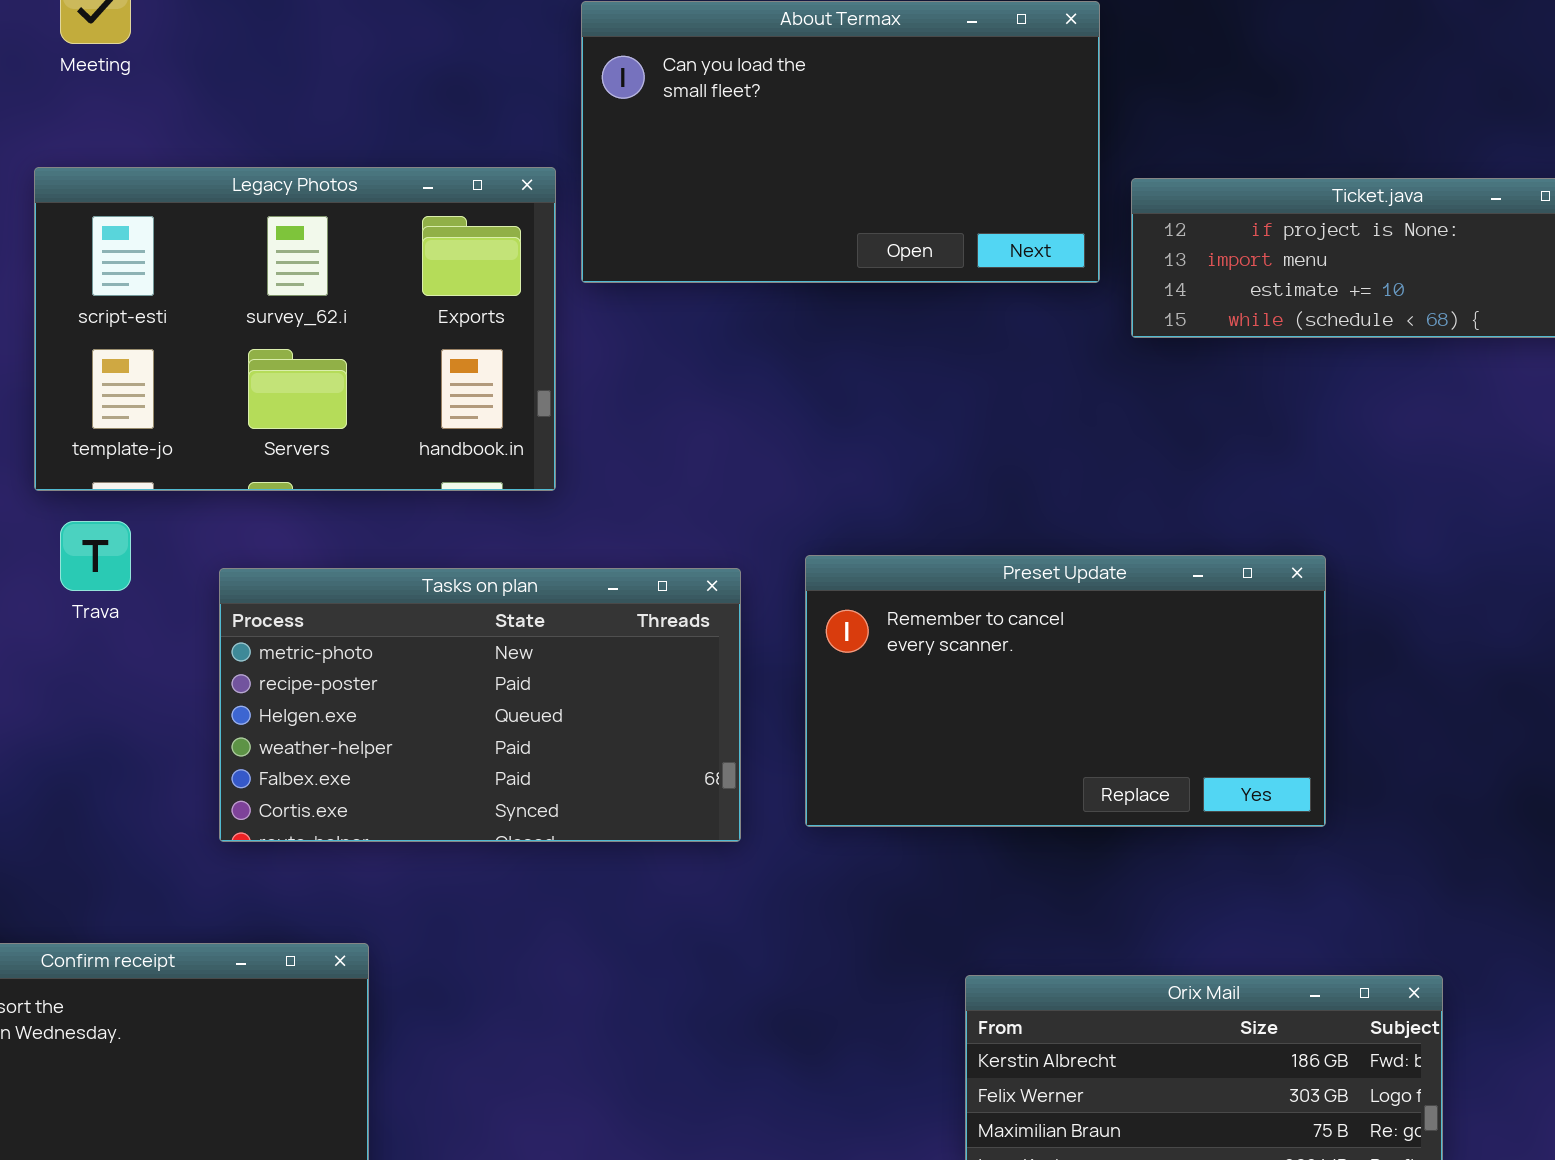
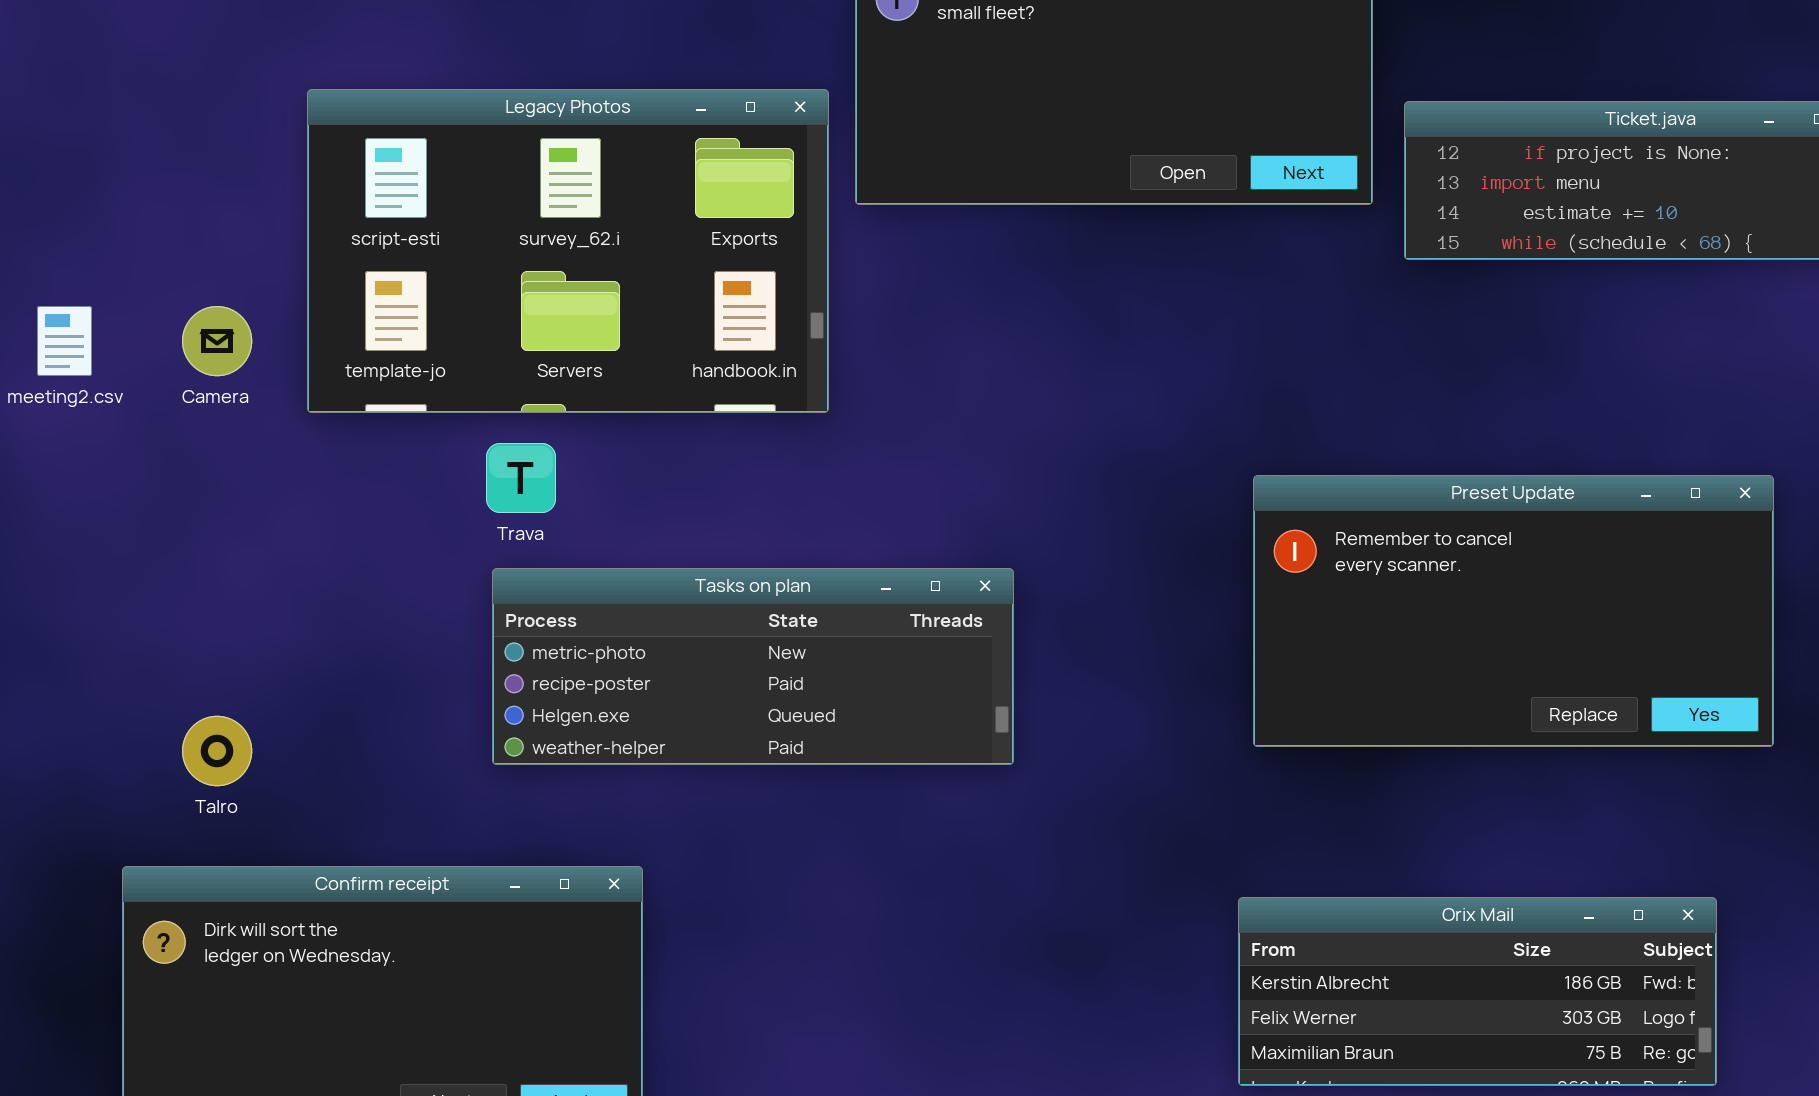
Trava: [60,521,131,591] -> [486,443,556,513], moved
Preset Update: [805,555,1326,827] -> [1253,475,1774,747], moved
Tasks on plan: [219,568,741,842] -> [492,568,1014,765], resized

